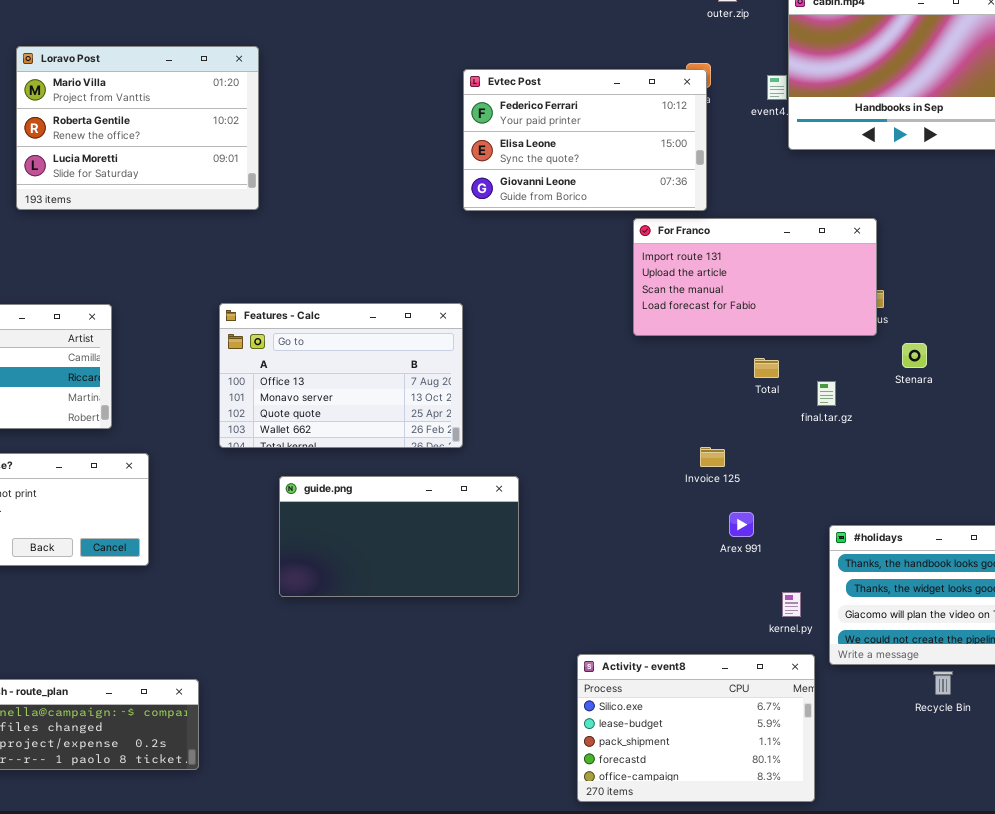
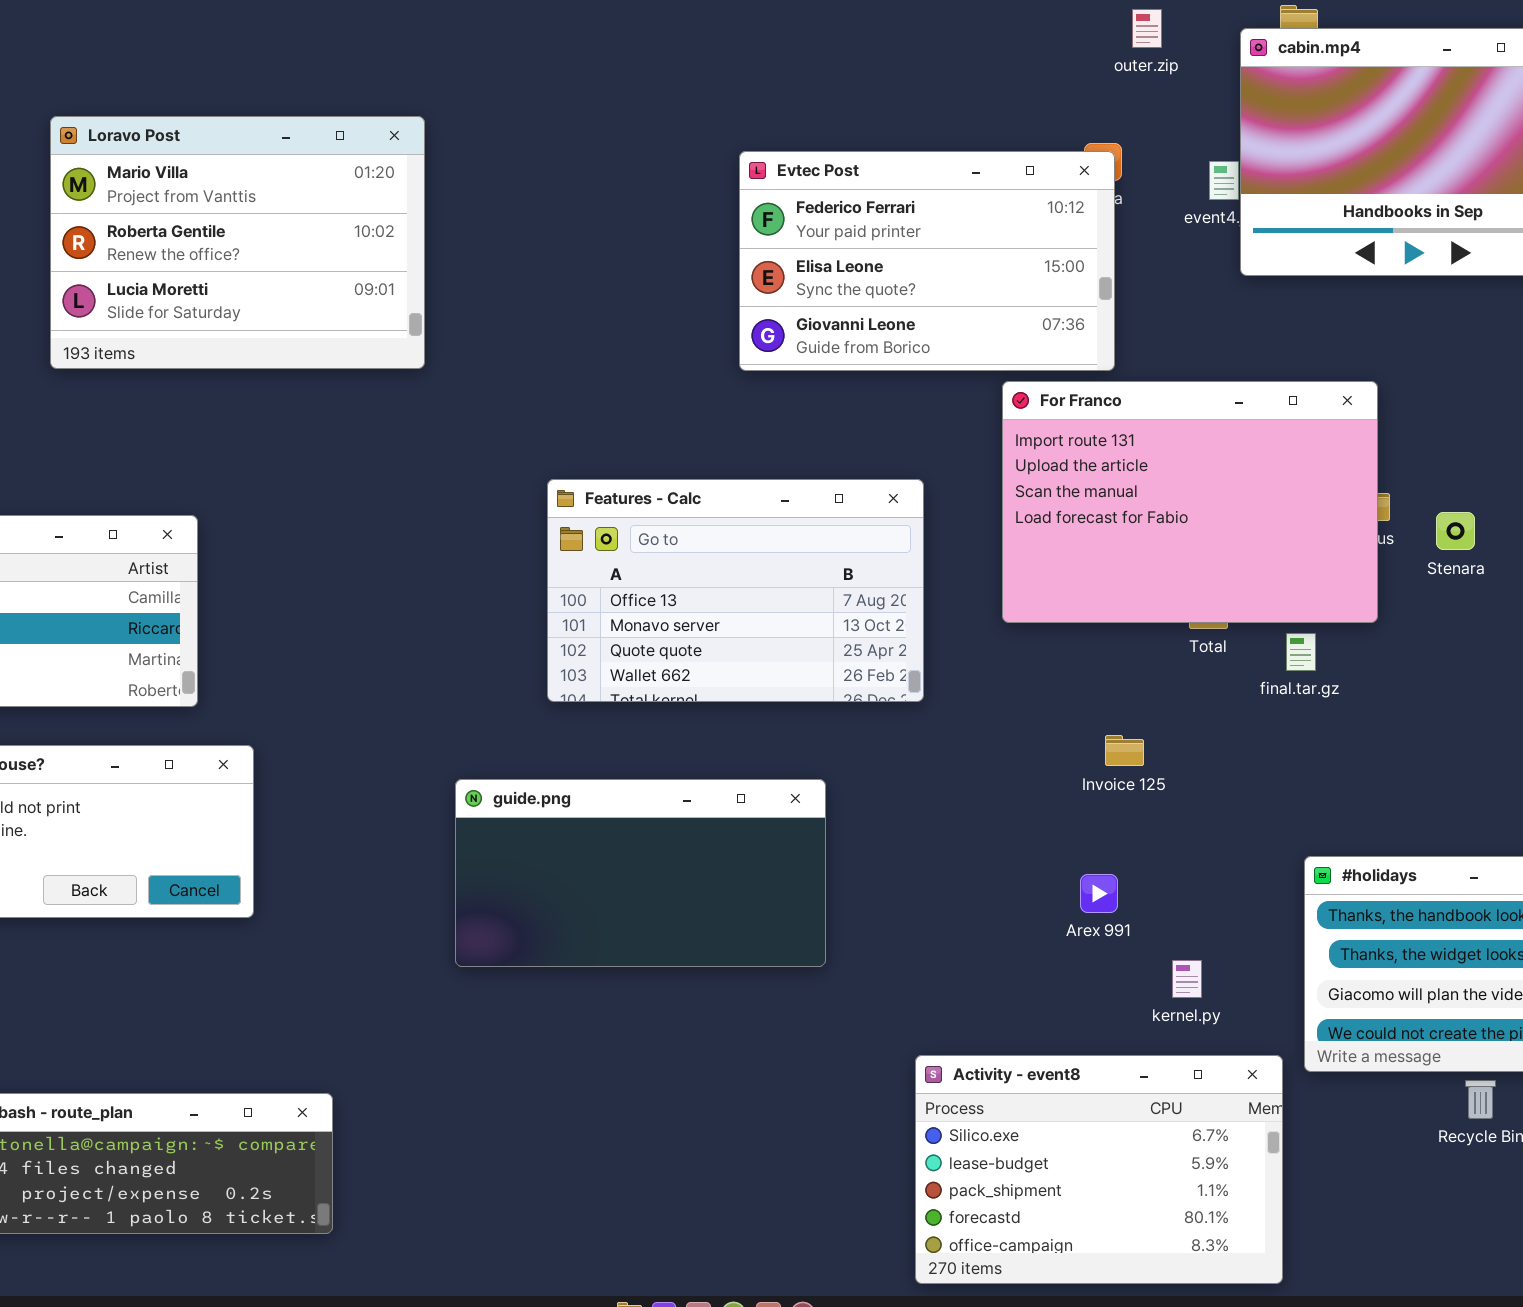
For Franco: [633,218,877,336] -> [1002,381,1378,623], resized
Features - Calc: [219,303,463,448] -> [547,479,924,702], moved
Stenara: [902,343,927,368] -> [1436,512,1475,550], moved
Arex 991: [729,512,754,537] -> [1080,874,1118,913], moved
kernel.py: [782,592,801,617] -> [1172,960,1202,998], moved

